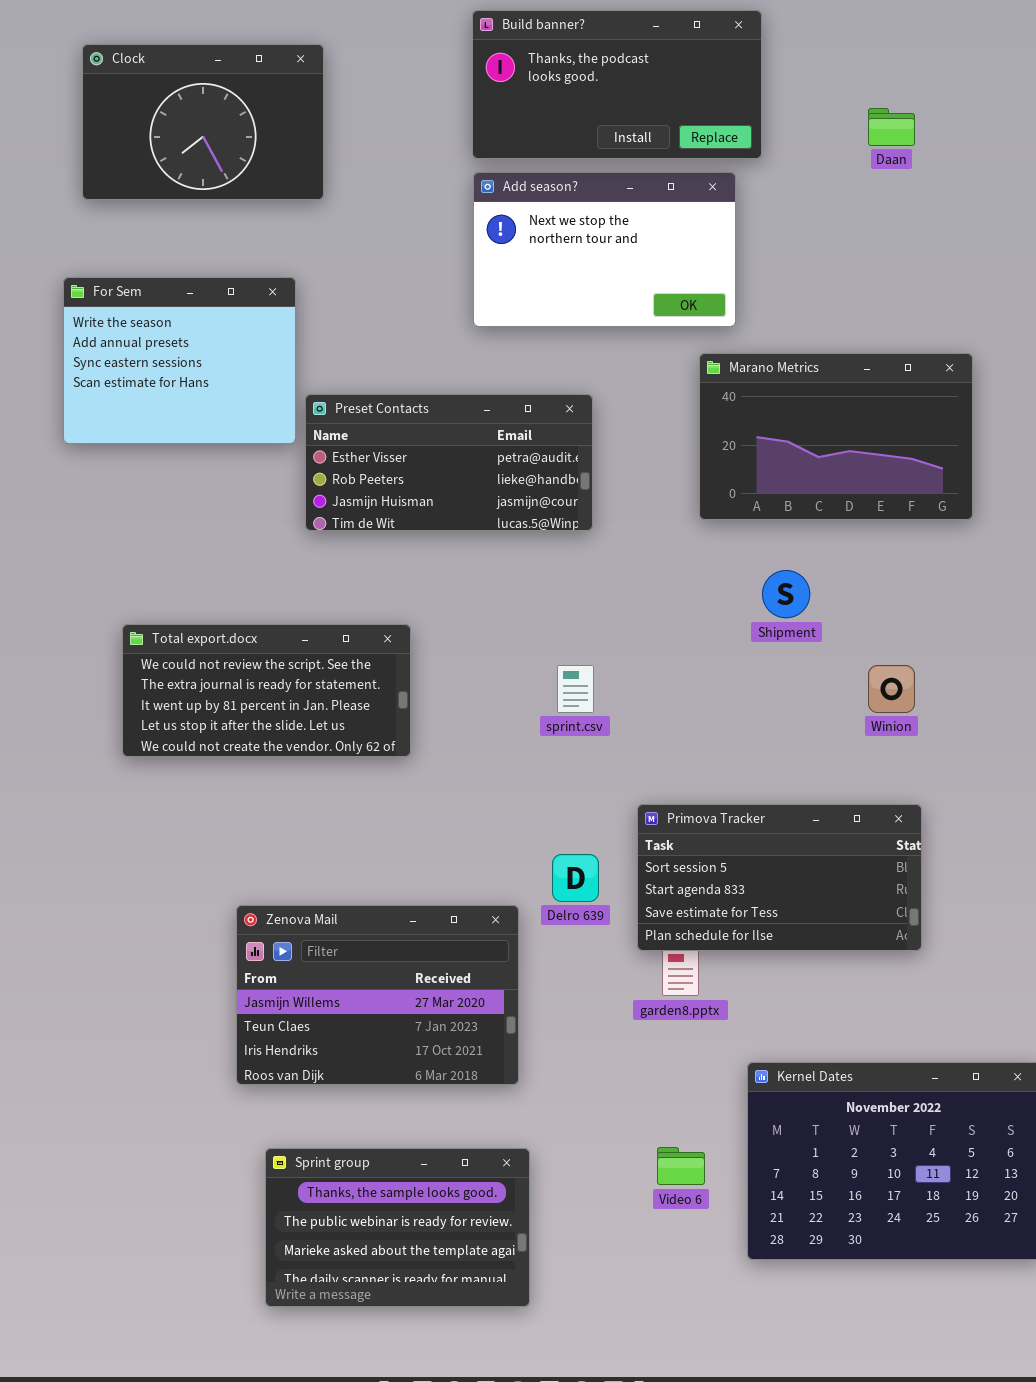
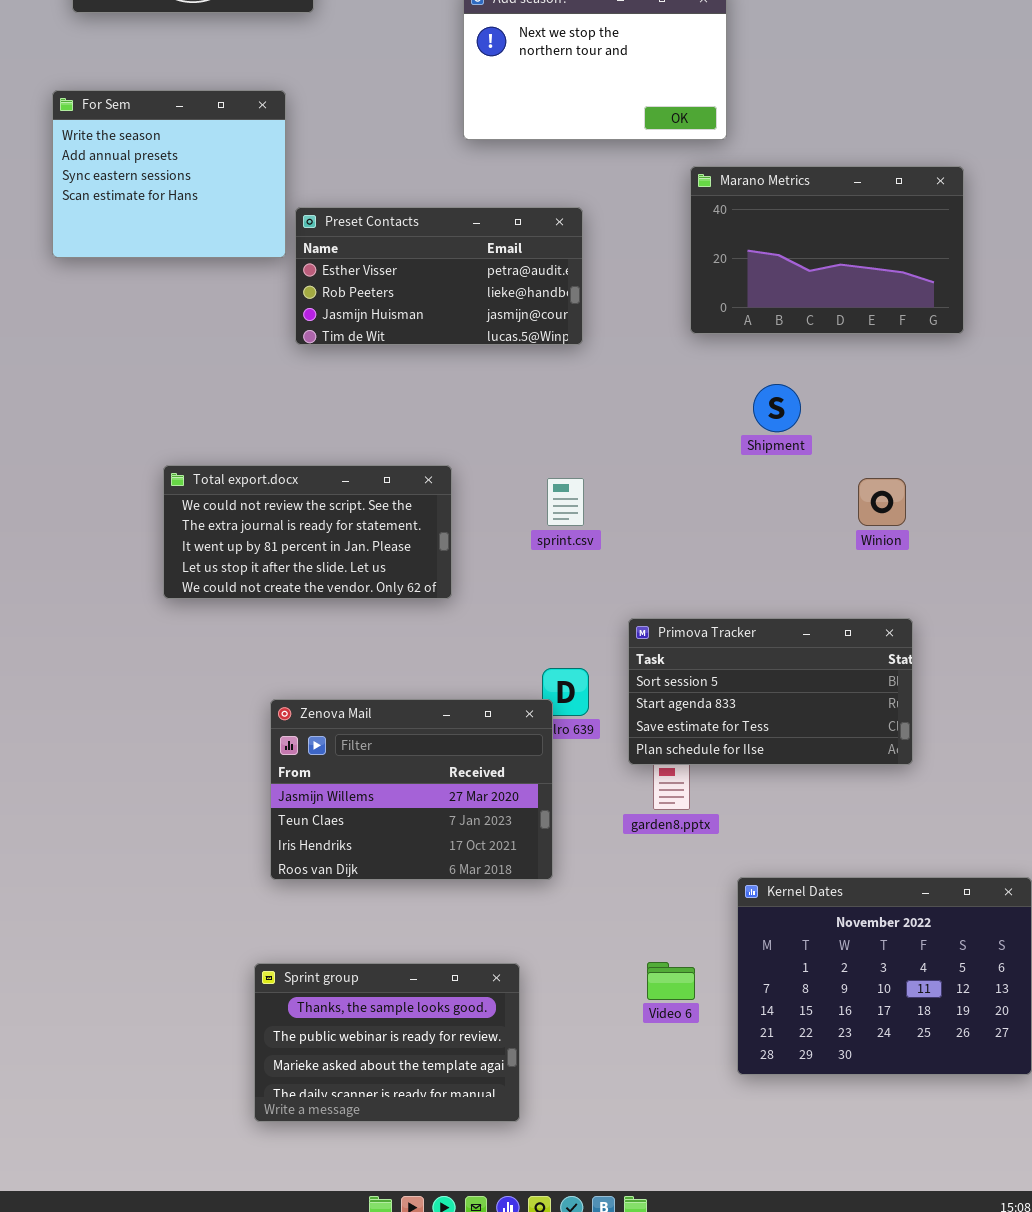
Total export.docx: [122,624,411,757] -> [163,465,452,599], moved
Zenova Mail: [236,905,519,1085] -> [270,699,553,880], moved

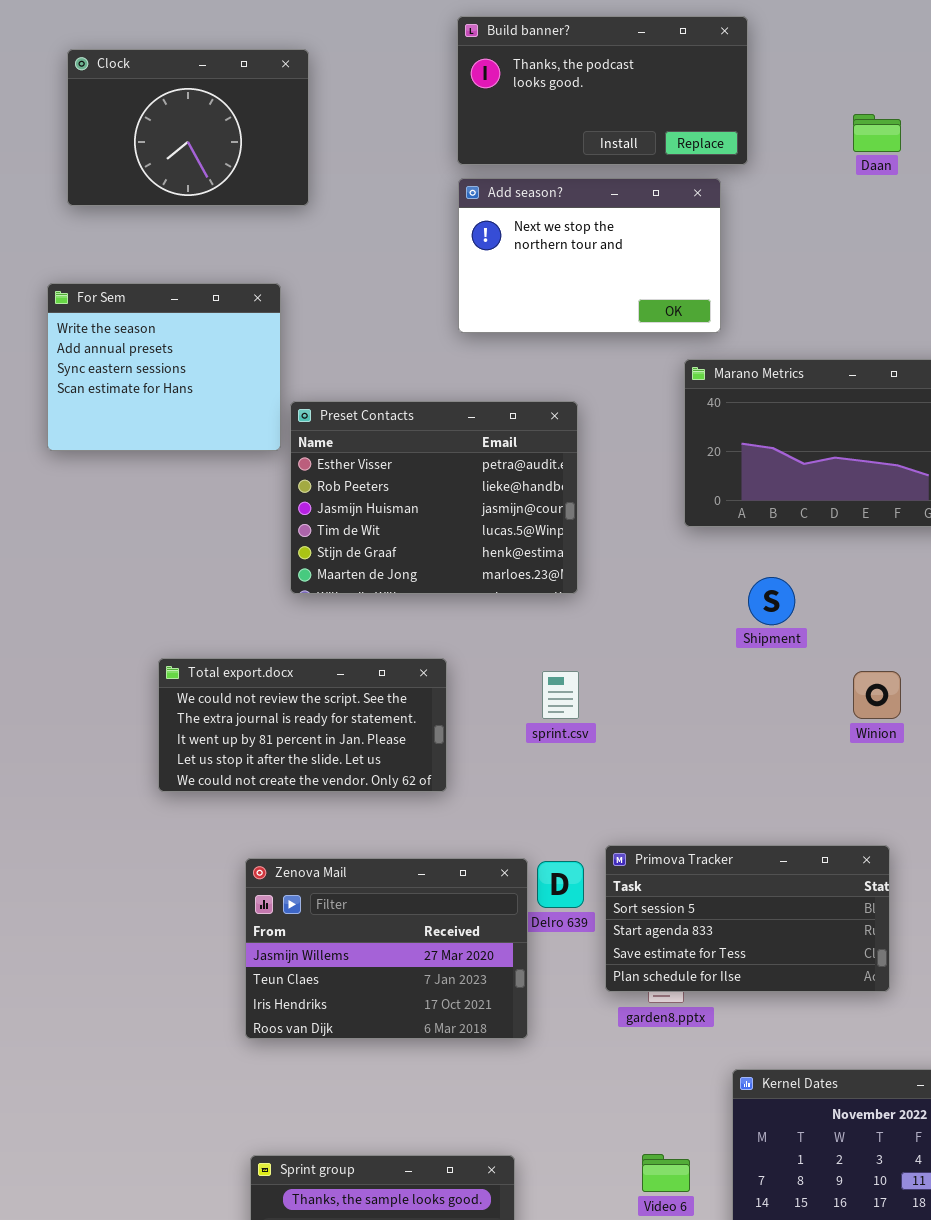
Preset Contacts: [295,207,583,345] -> [290,401,578,594], resized
Primova Tracker: [628,618,913,765] -> [605,845,890,992], moved
Zenova Mail: [270,699,553,880] -> [245,858,528,1039], moved

